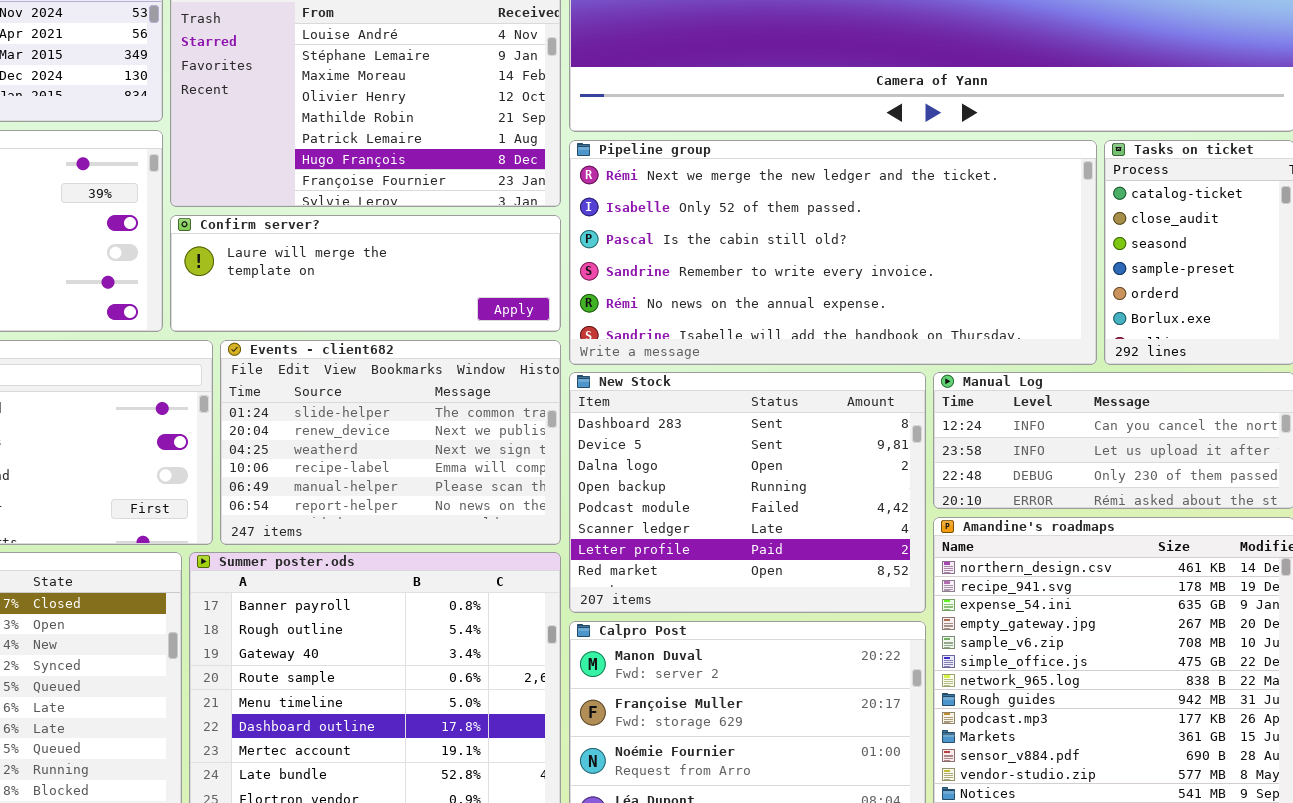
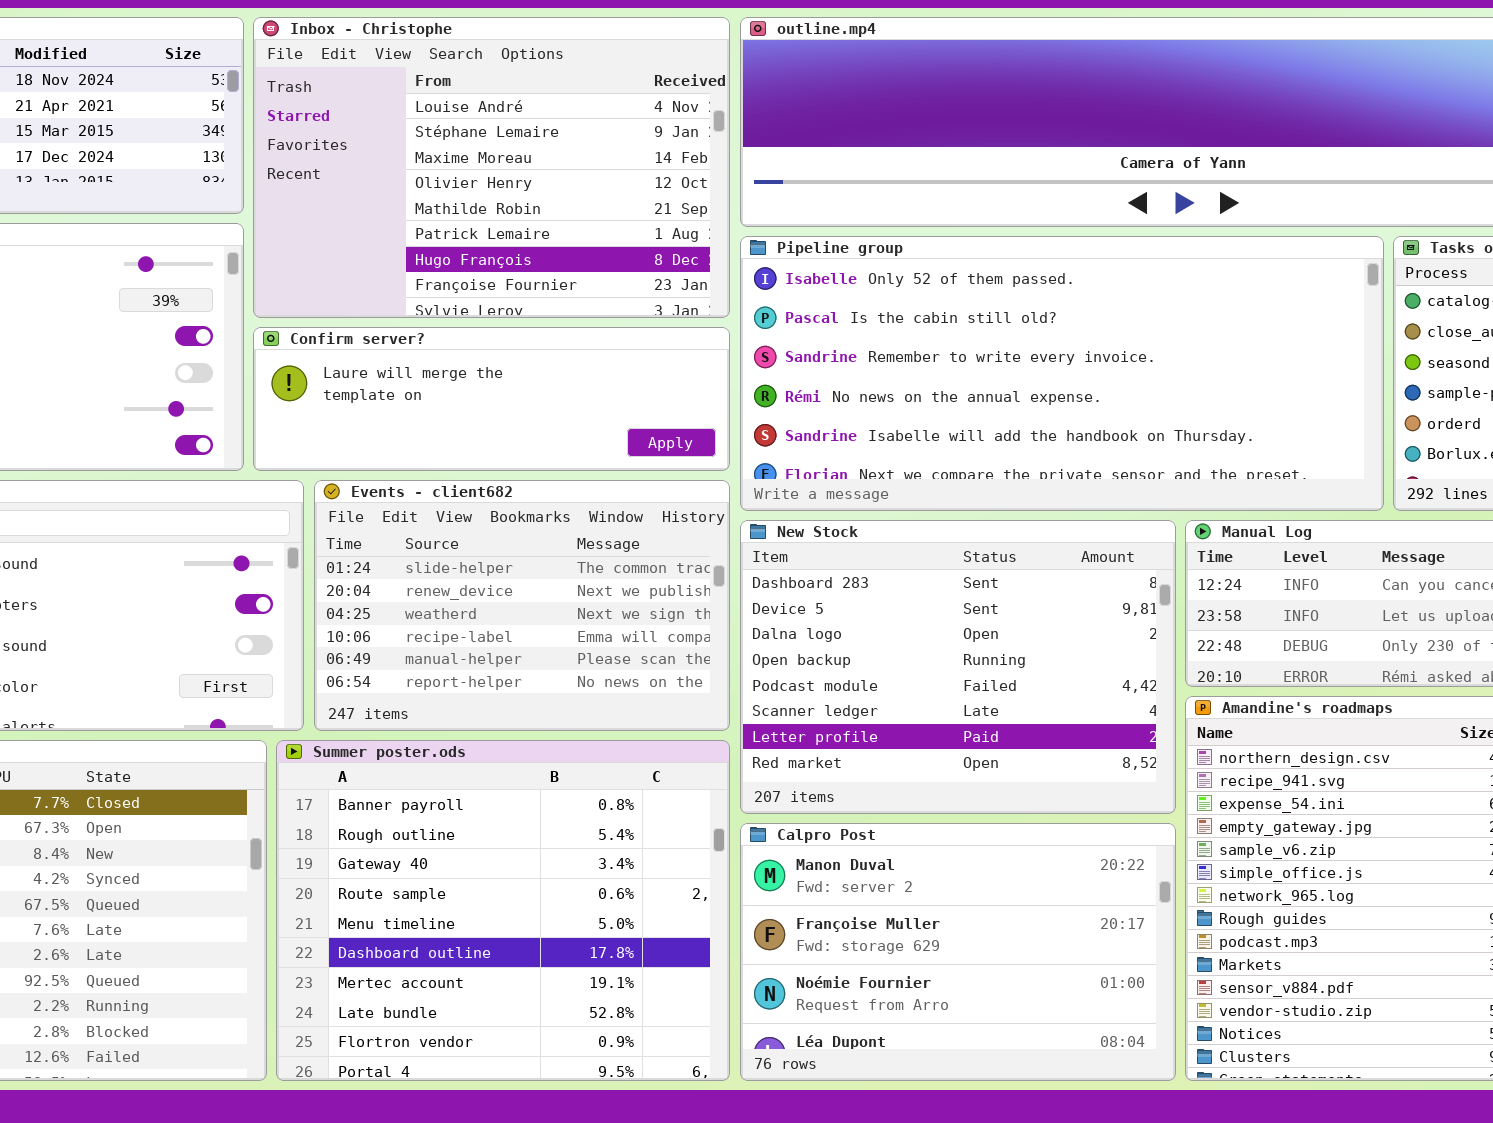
Pipeline group: [569,140,1097,365] -> [740,236,1384,511], scrolled down 1 row

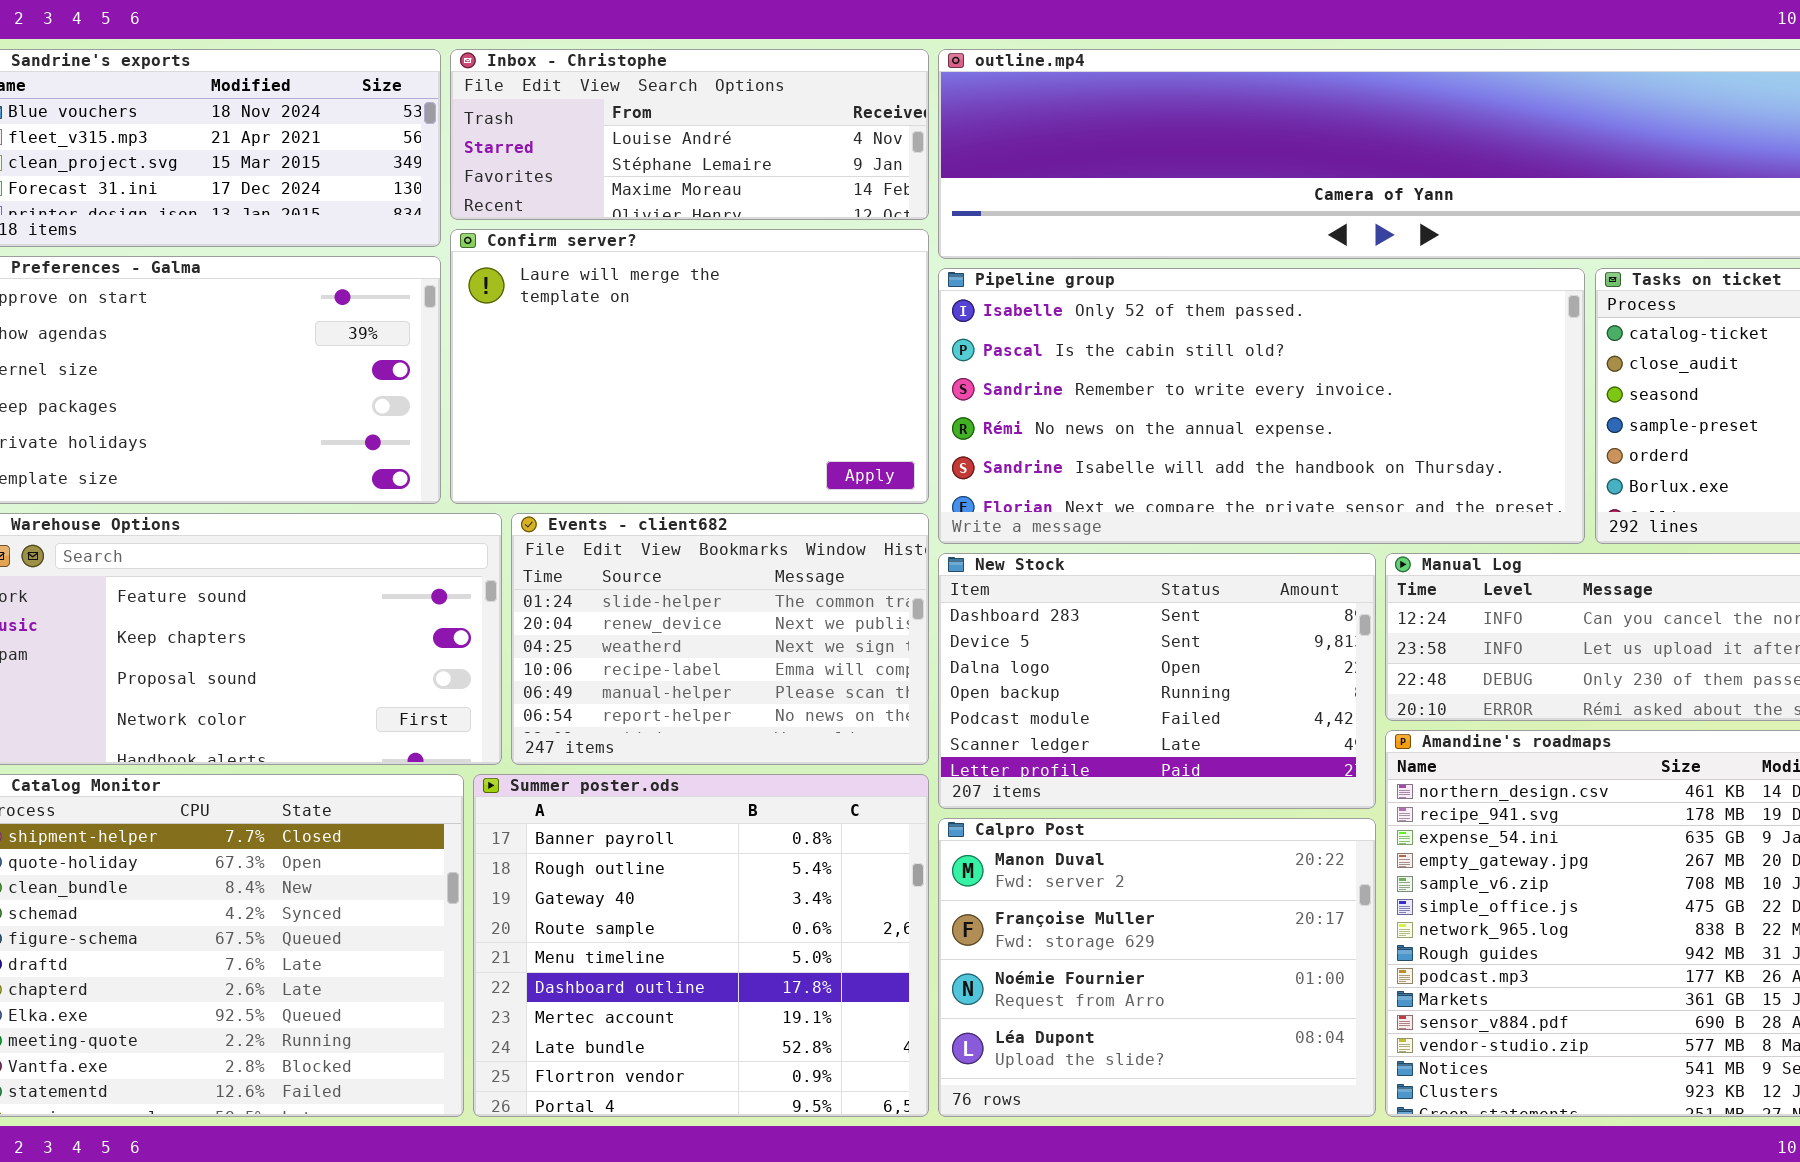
Inbox - Christophe: [253,17,730,318] -> [450,49,929,220], resized
Confirm server?: [253,327,730,471] -> [450,229,929,504], resized
New Stock: [740,520,1176,814] -> [938,553,1376,809], resized
Calpro Post: [740,823,1176,1081] -> [938,818,1376,1117], resized

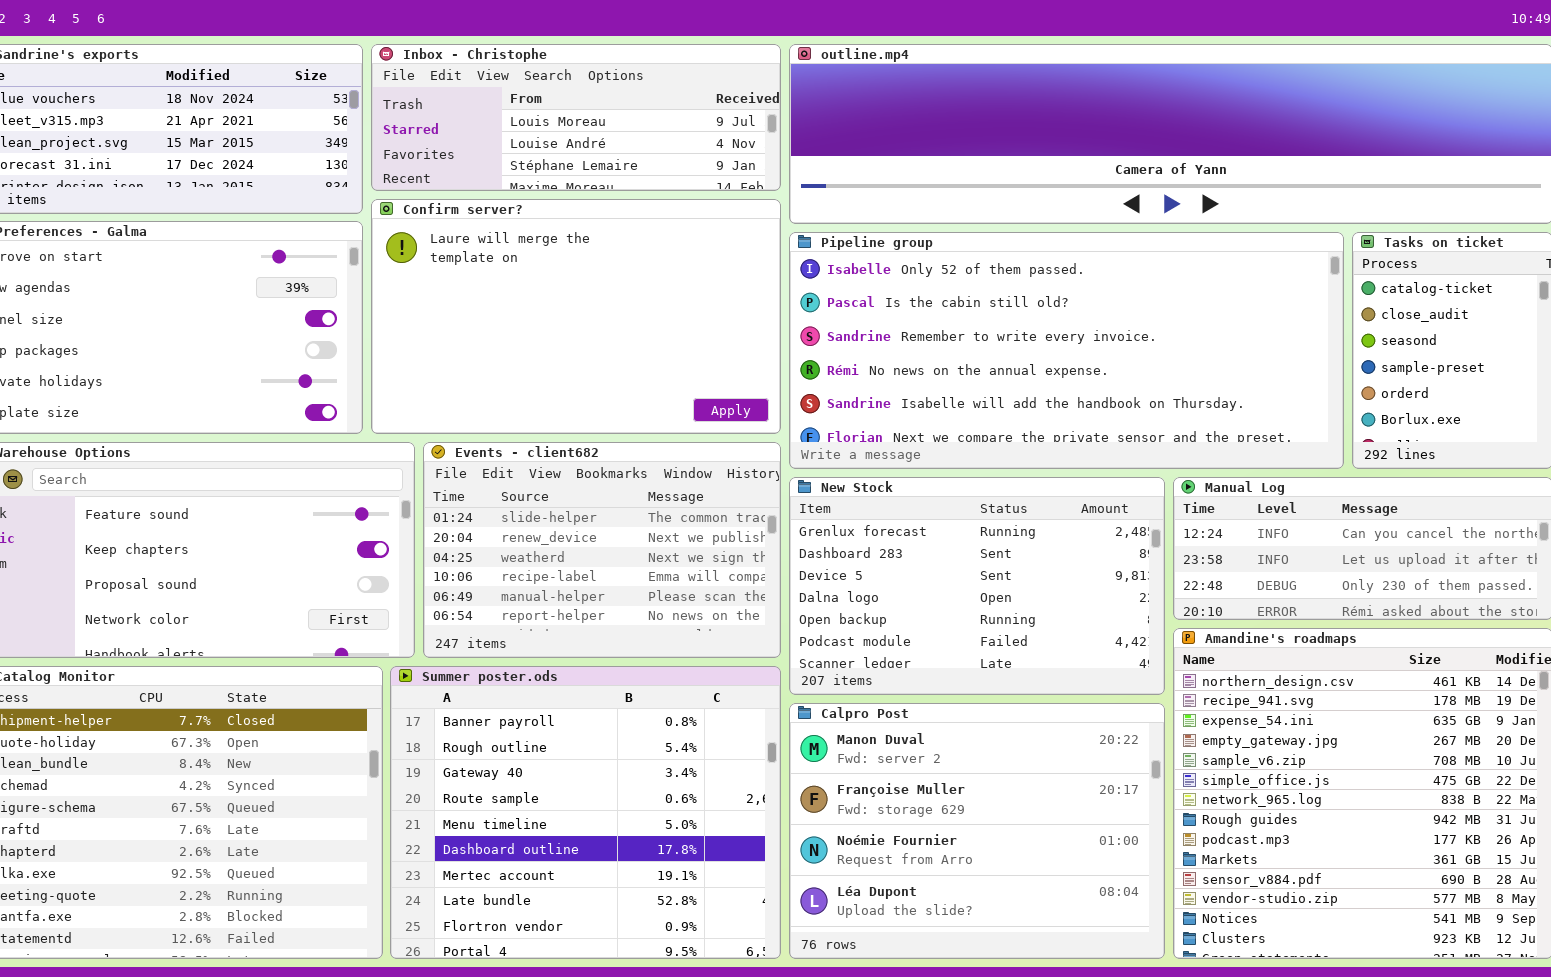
Inbox - Christophe: [450,49,929,220] -> [371,44,781,191], scrolled up 1 row
New Stock: [938,553,1376,809] -> [789,477,1165,695], scrolled up 1 row

